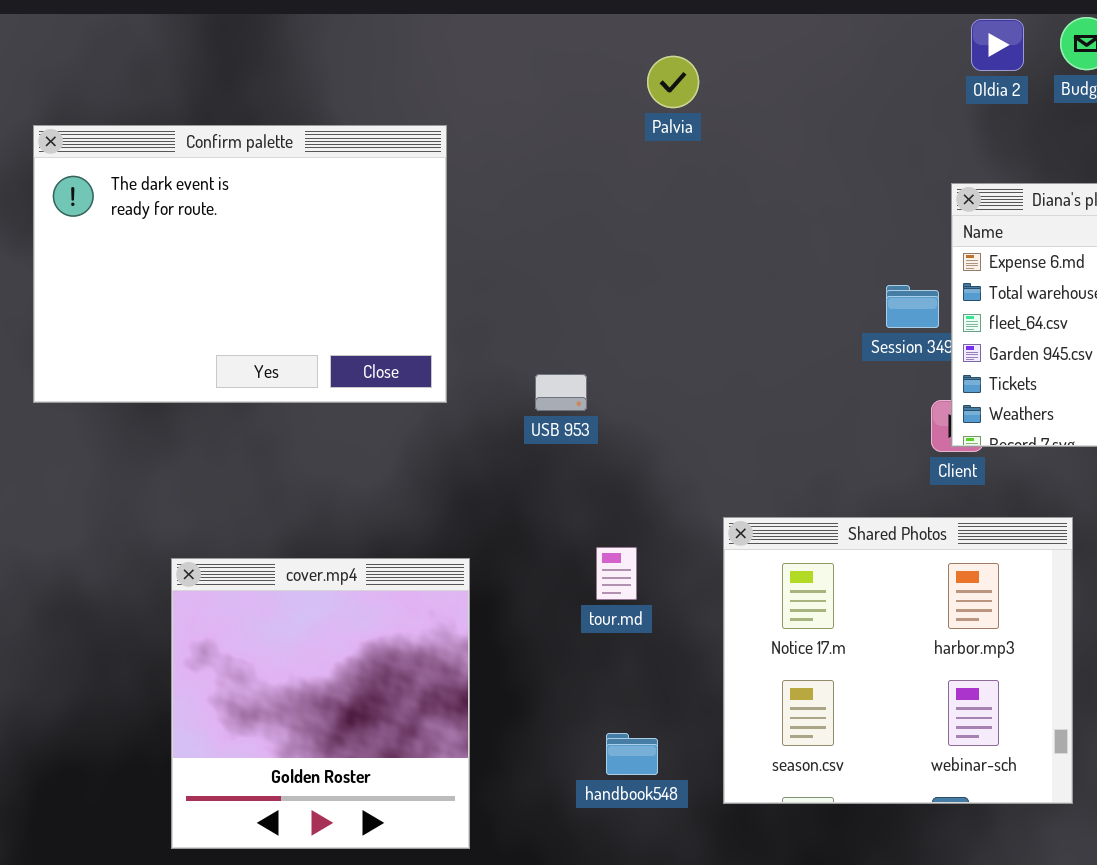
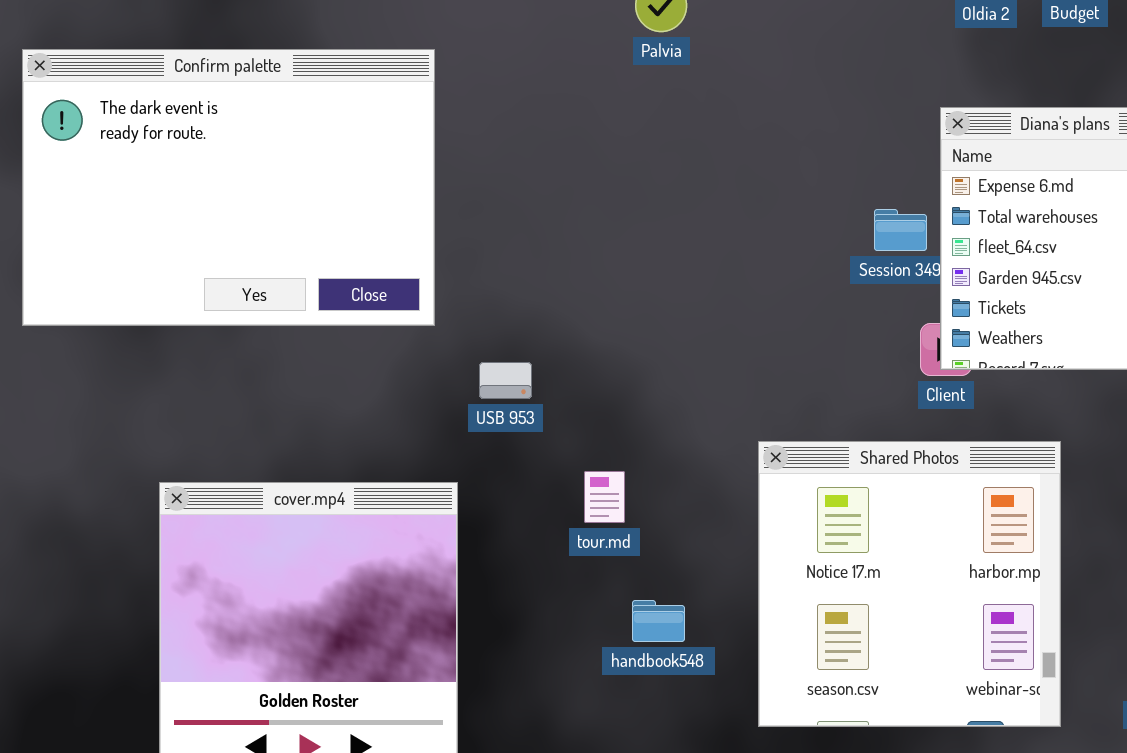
USB 953: [535,374,587,411] -> [479,362,532,399], moved
Shared Photos: [723,517,1073,804] -> [758,441,1061,727], resized
handbook548: [606,733,658,775] -> [632,600,685,642], moved

